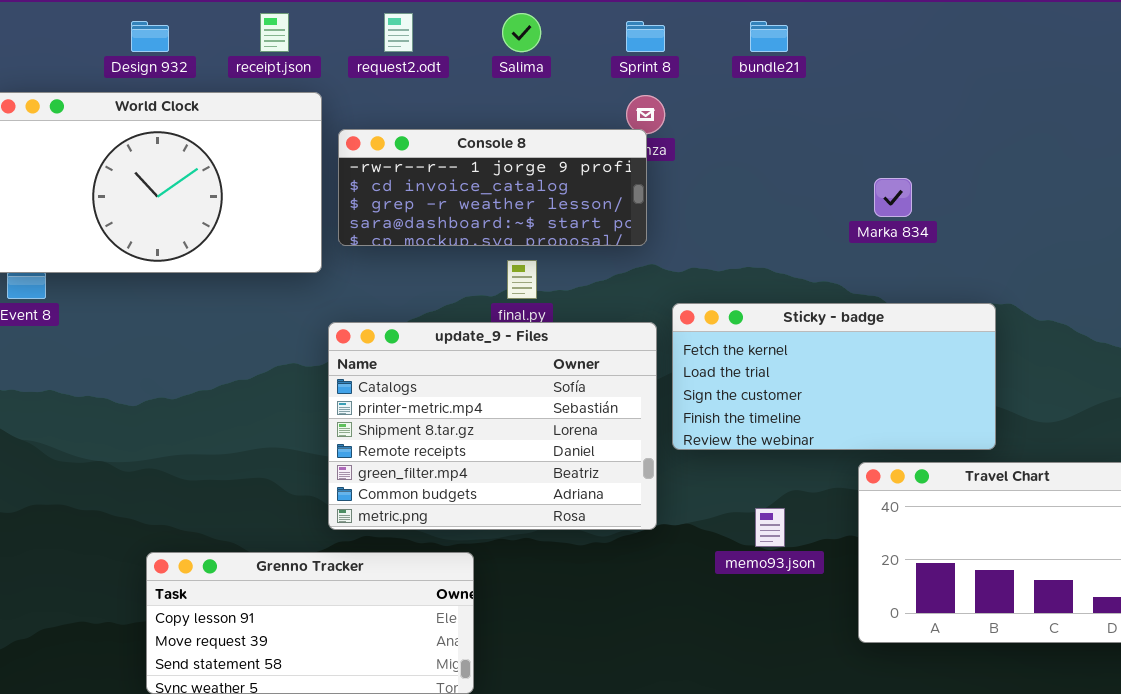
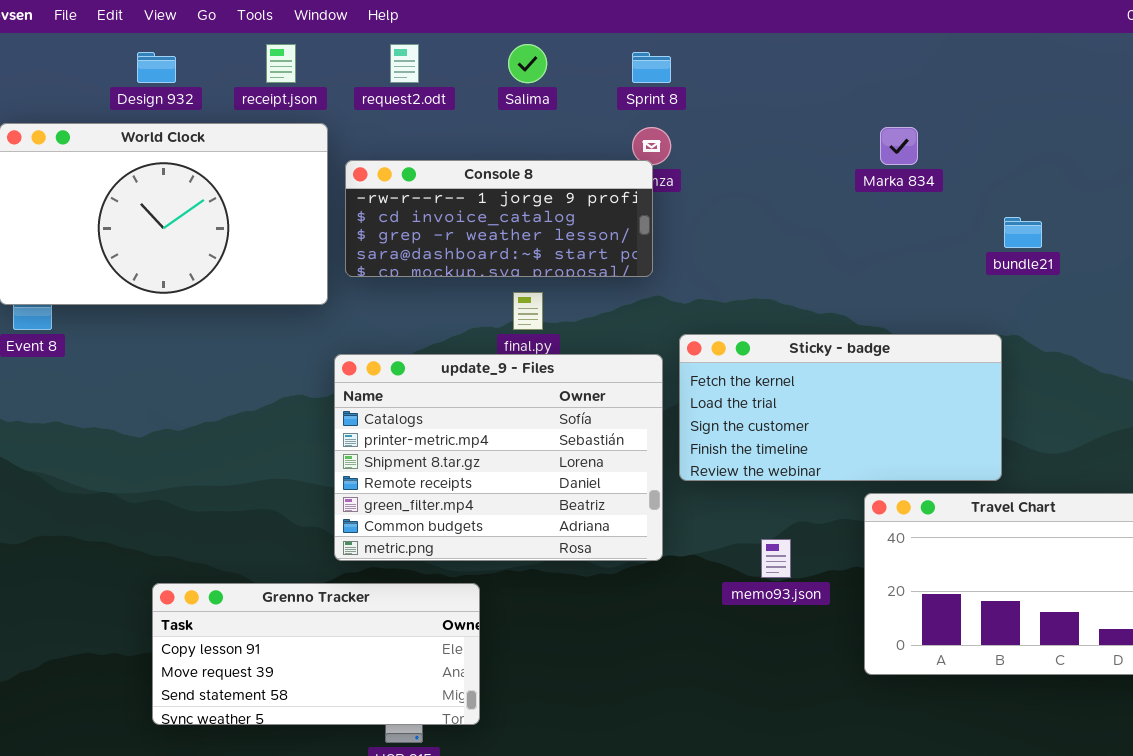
bundle21: [750,21,788,52] -> [1004,217,1042,248], moved
Marka 834: [874,178,912,217] -> [880,127,918,165], moved

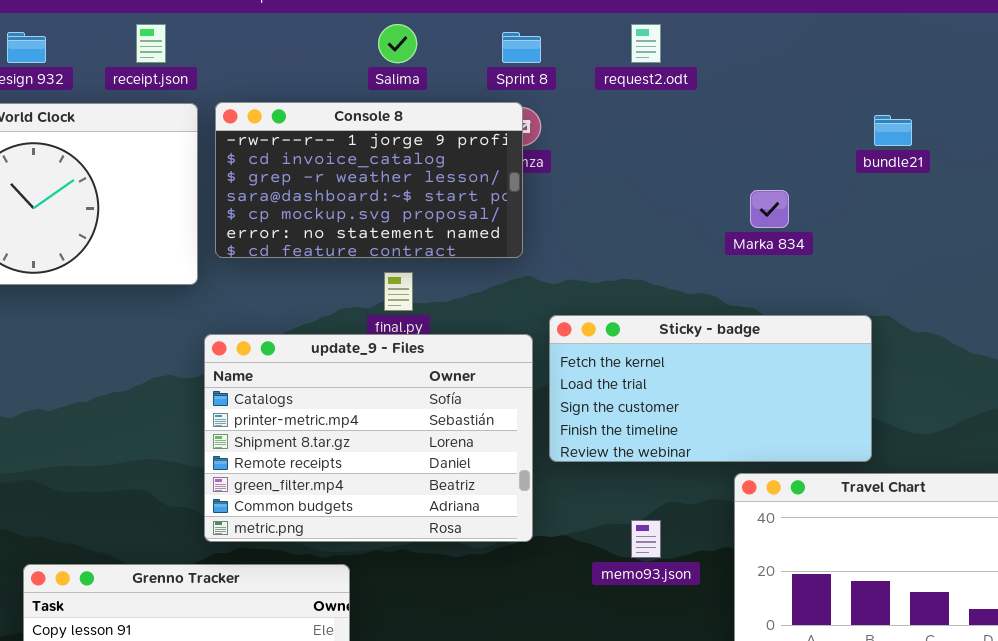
request2.odt: [390,44,419,83] -> [631,24,661,63], moved
Marka 834: [880,127,918,165] -> [750,190,789,228], moved
Console 8: [345,160,653,277] -> [215,102,523,258], resized
bundle21: [1004,217,1042,248] -> [874,115,912,146], moved

